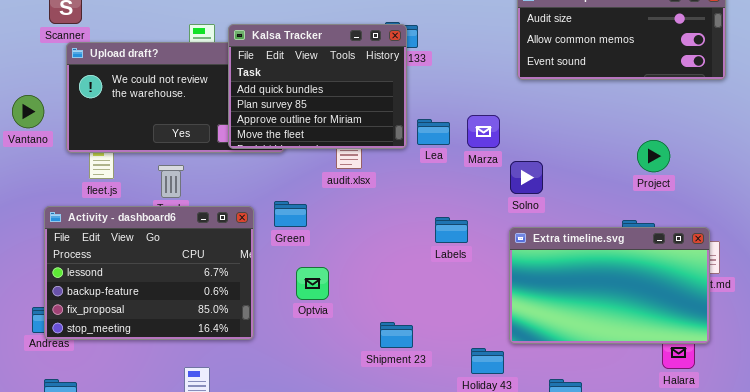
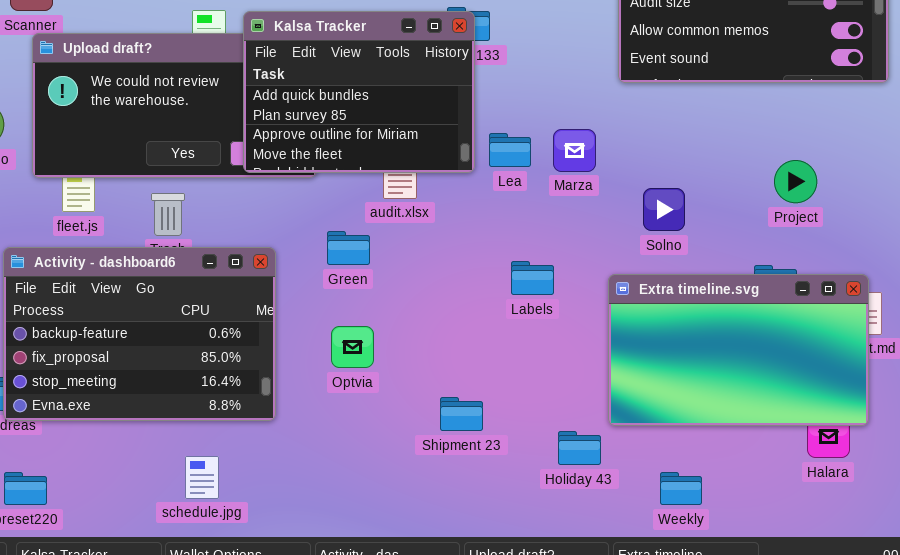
Solno: [510,161,543,194] -> [643,188,685,231], moved
Green: [274,201,307,227] -> [327,231,370,265], moved
Activity - dashboard6: [44,206,254,340] -> [3,247,276,421], scrolled down 1 row

